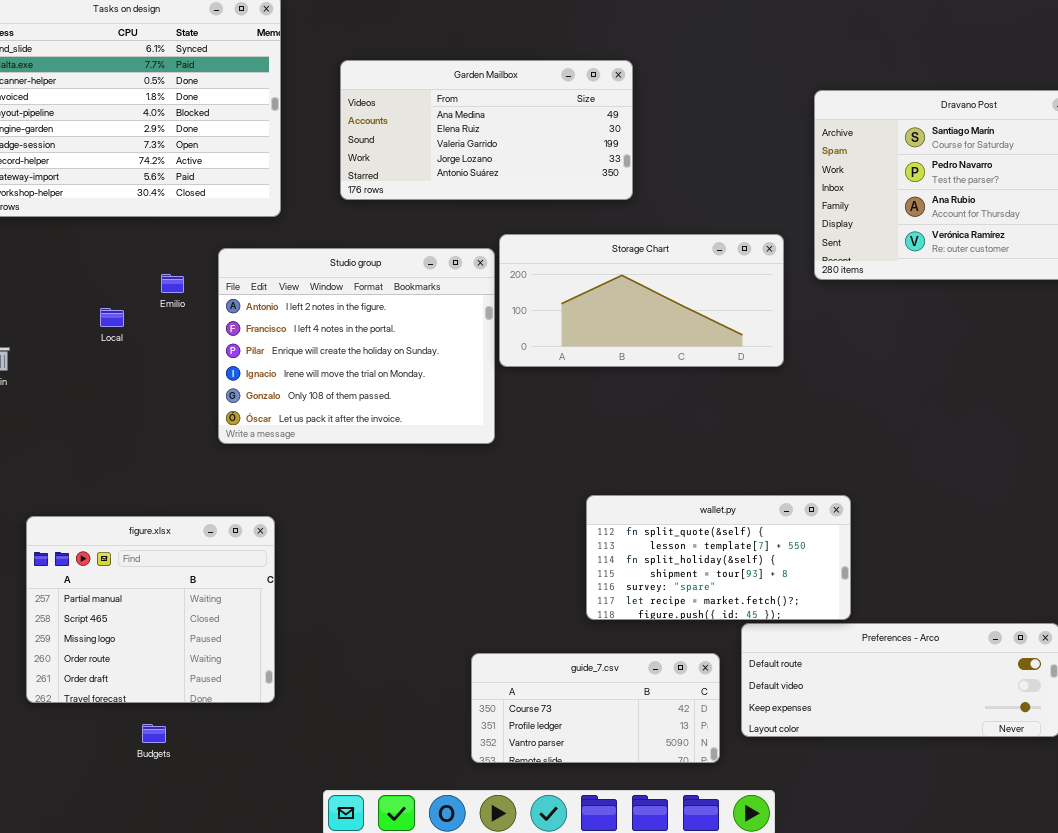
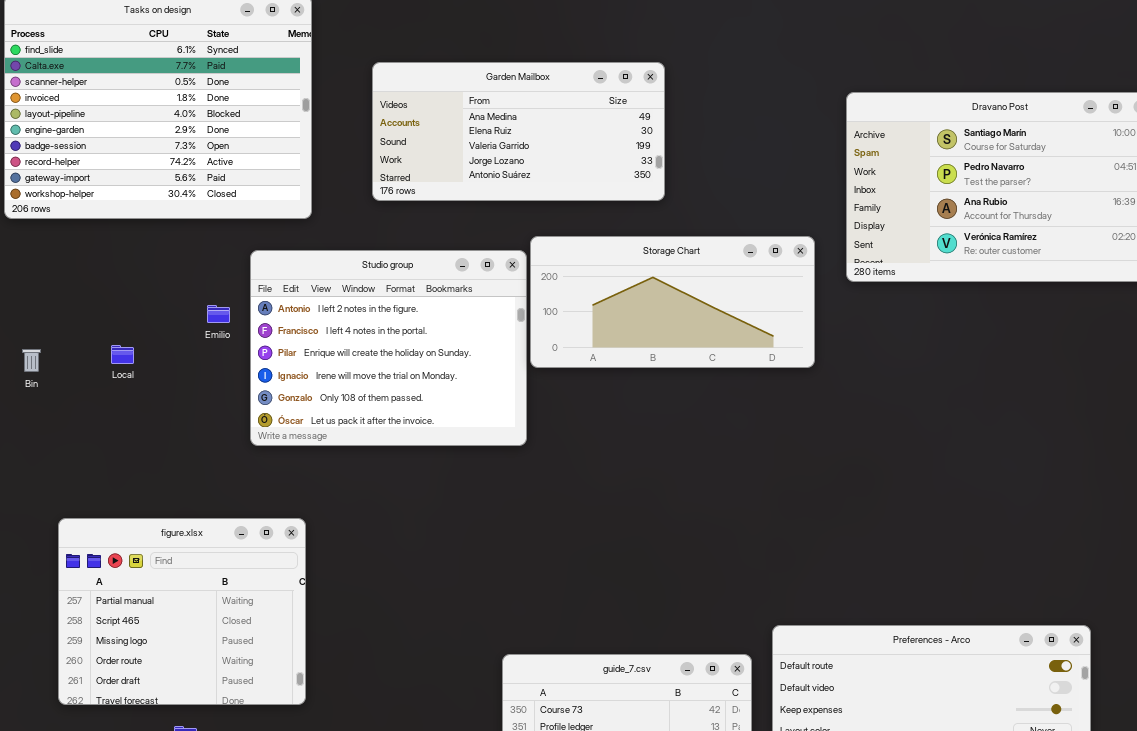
Emilio: [161,274,184,293] -> [207,305,230,323], moved
Local: [100,308,124,327] -> [111,345,134,364], moved
wallet.py: [586,495,851,620] -> none, closed

